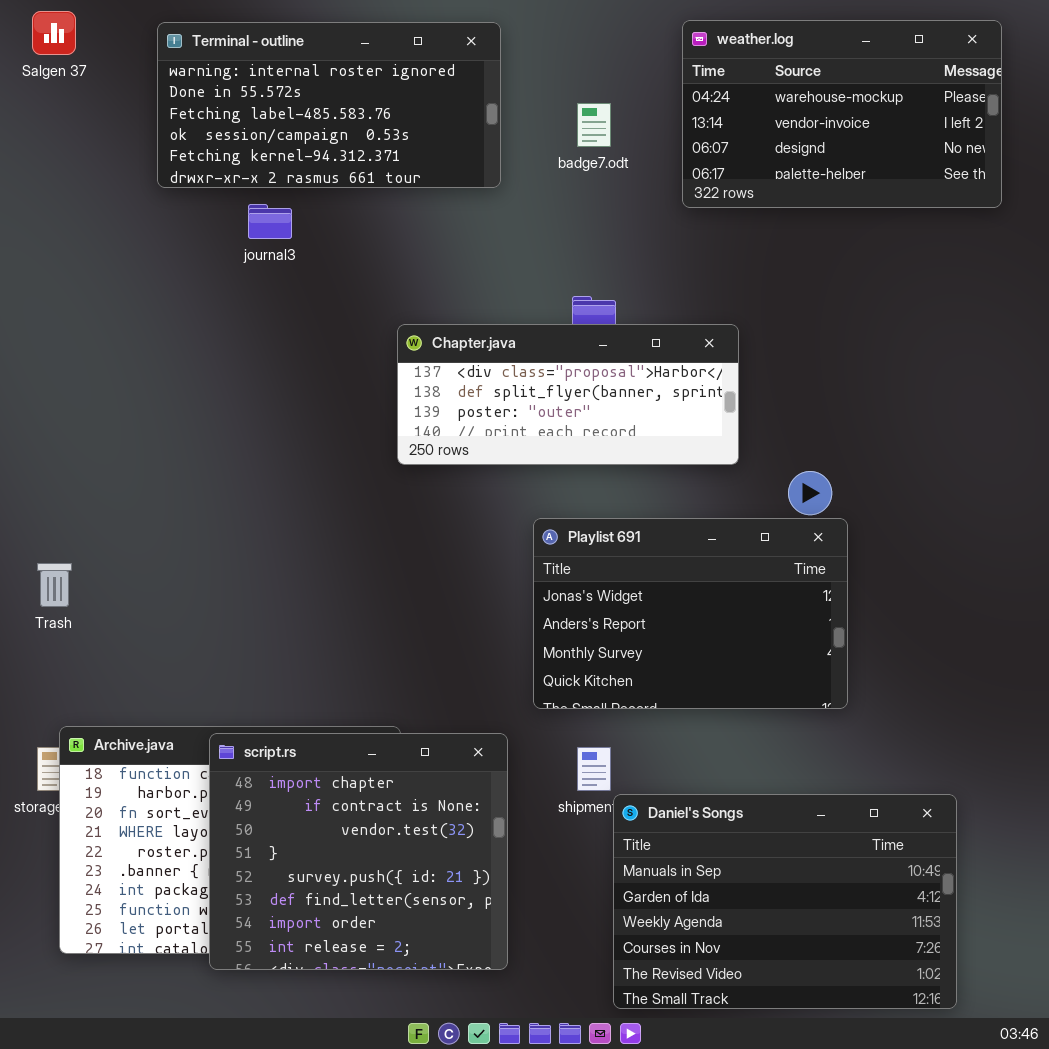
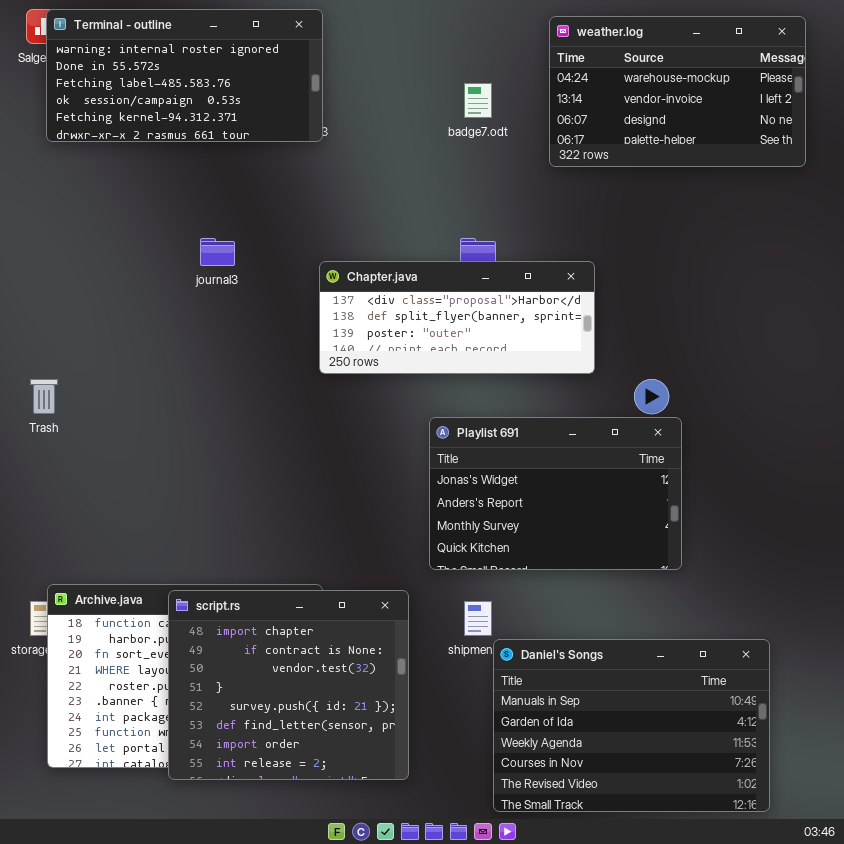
Terminal - outline: [157,22,501,188] -> [46,9,323,142], moved
journal3: [248,204,292,239] -> [200,238,235,266], moved
Trash: [37,563,72,607] -> [30,379,58,414], moved

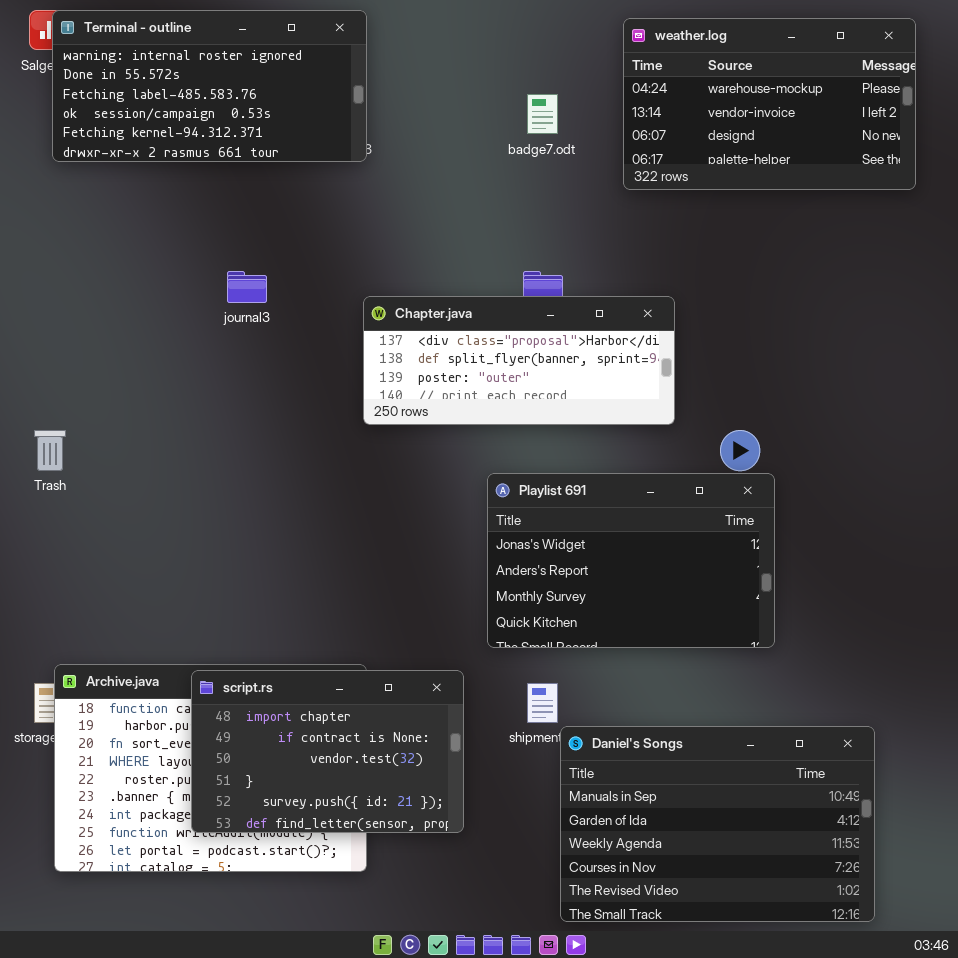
script.rs: [168,590,409,780] -> [191,670,464,833], resized

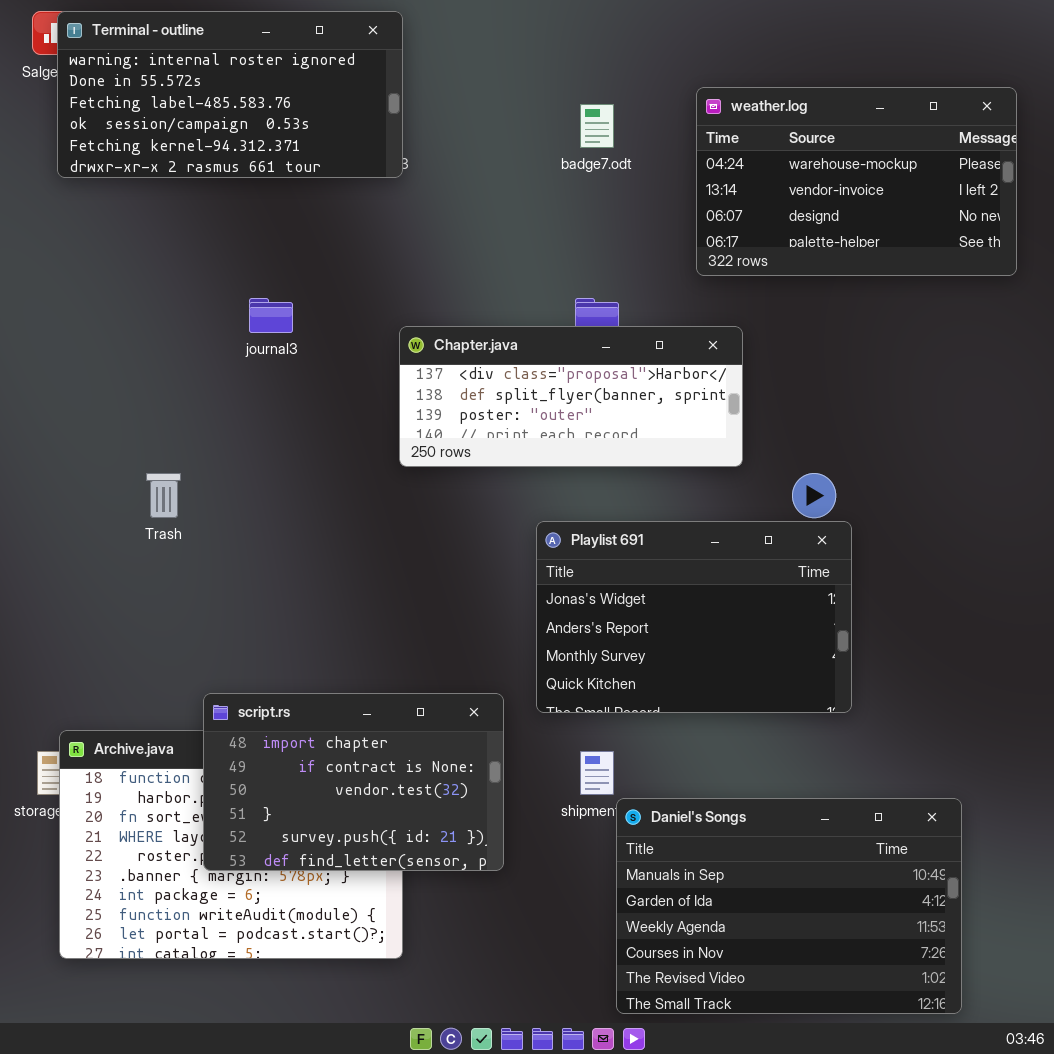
weather.log: [623,18,916,190] -> [696,87,1017,276], moved
Trash: [34,430,66,471] -> [146,473,181,518], moved
script.rs: [191,670,464,833] -> [203,693,504,871], moved

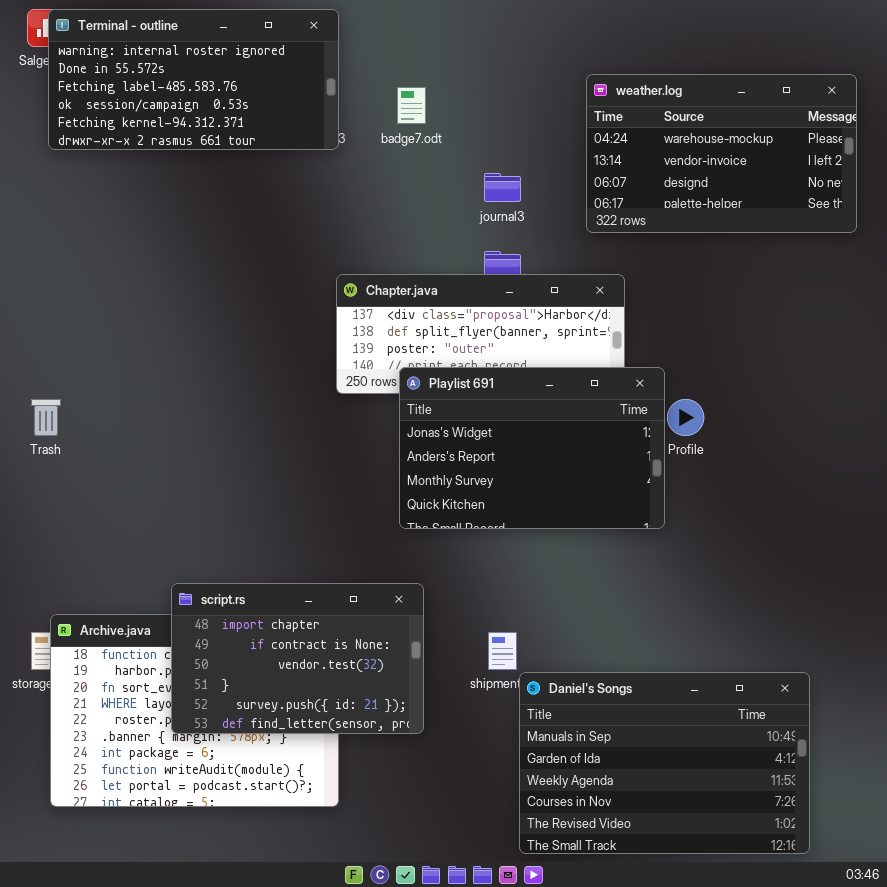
badge7.odt: [580,104,614,148] -> [397,87,426,124], moved
journal3: [249,298,293,333] -> [484,173,521,202], moved
Trash: [146,473,181,518] -> [31,399,61,436], moved
Playlist 691: [536,521,852,713] -> [399,367,665,529], moved

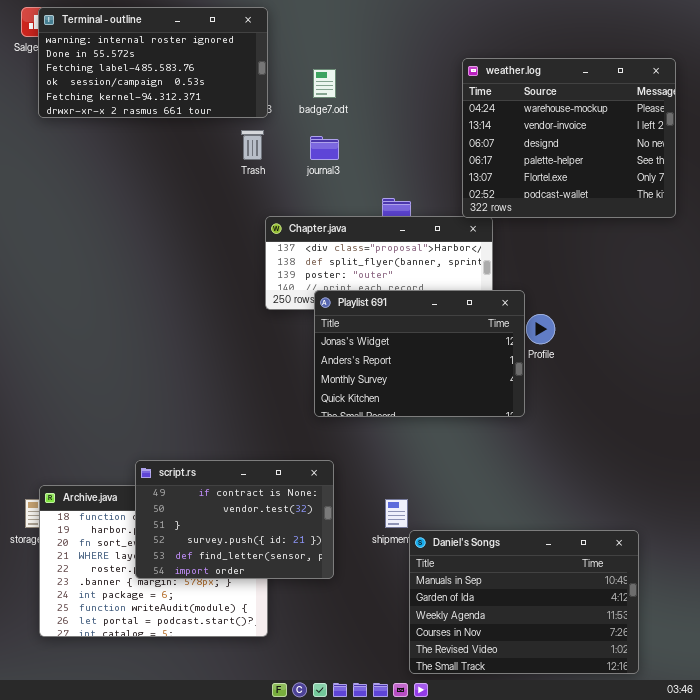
weather.log: [586,74,857,233] -> [462,58,676,218], resized
journal3: [484,173,521,202] -> [310,136,339,160], moved
Trash: [31,399,61,436] -> [241,130,264,160], moved
script.rs: [171,583,424,734] -> [135,460,334,579], scrolled down 1 row

